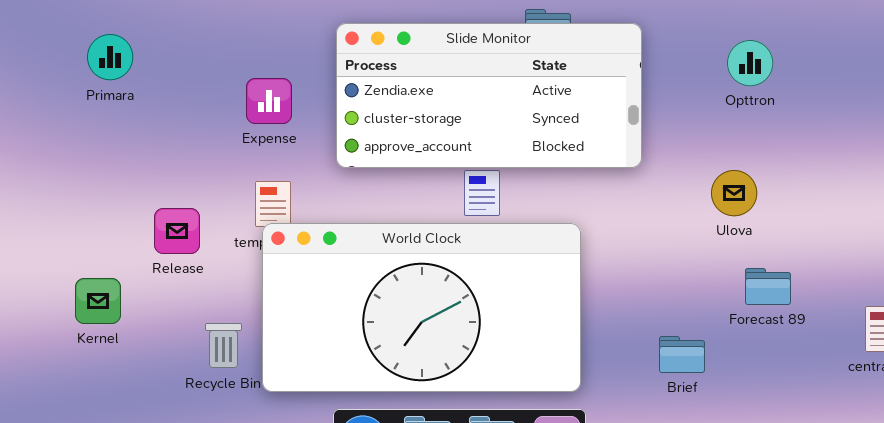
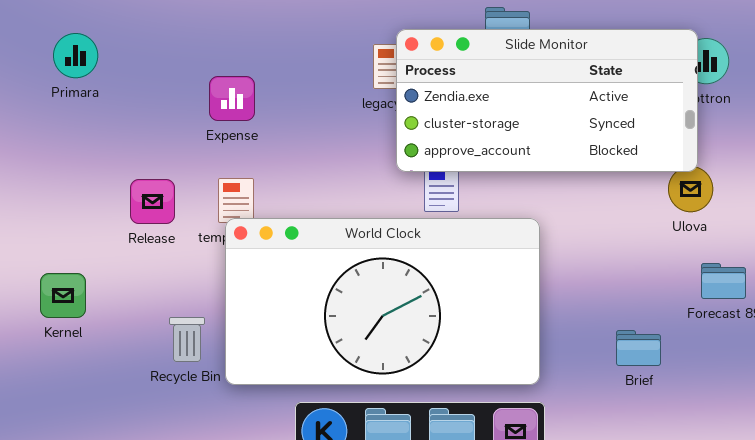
Slide Monitor: [336,23,642,168] -> [396,29,698,172], moved
Release: [154,208,200,254] -> [130,179,175,224], moved

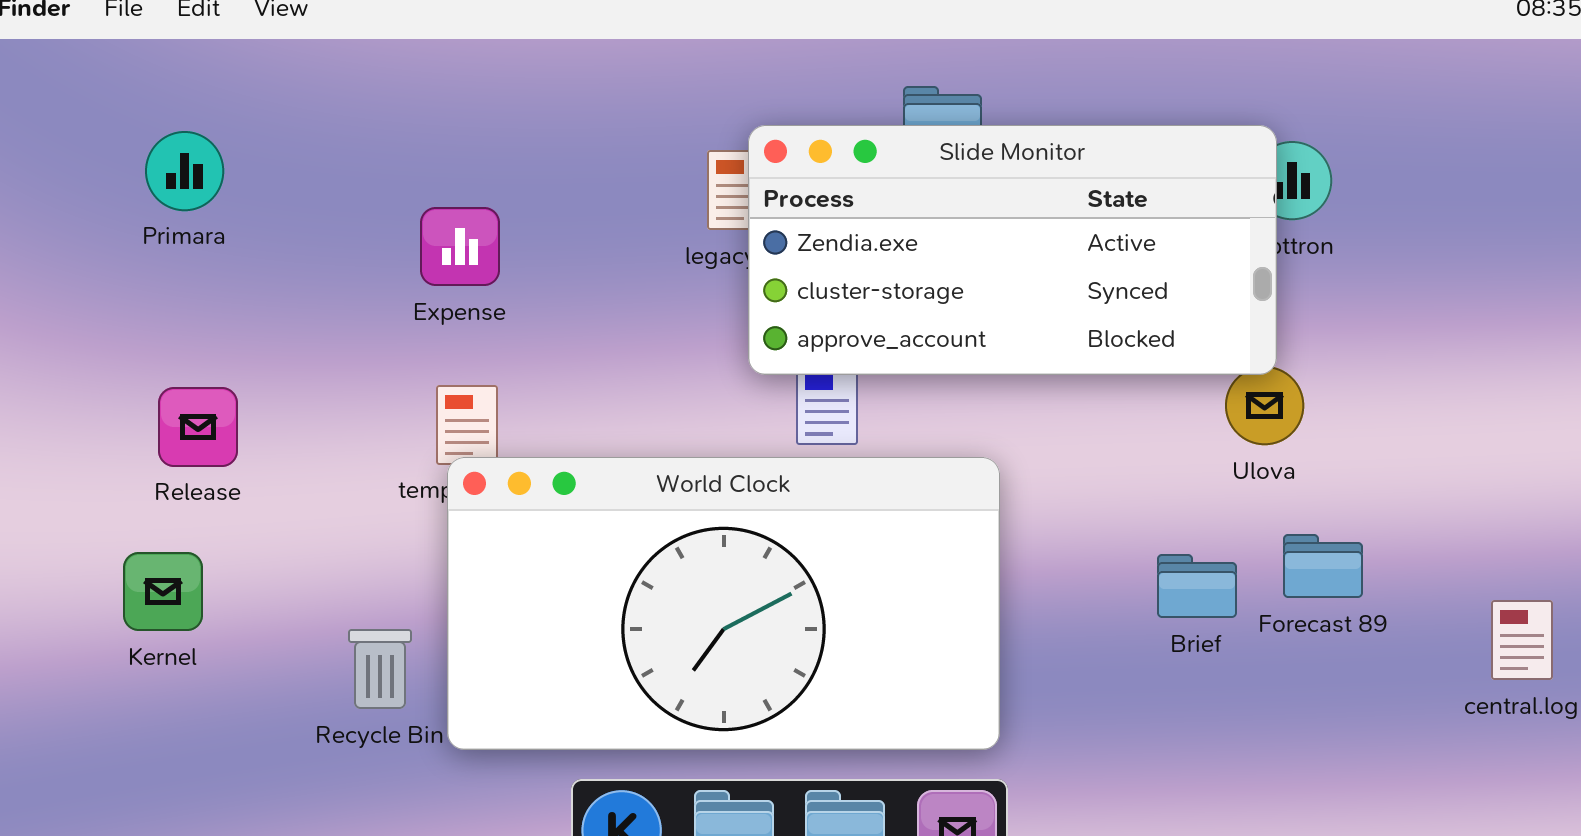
Release: [130,179,175,224] -> [158,387,238,467], moved
Brief: [616,330,661,366] -> [1157,554,1237,618], moved

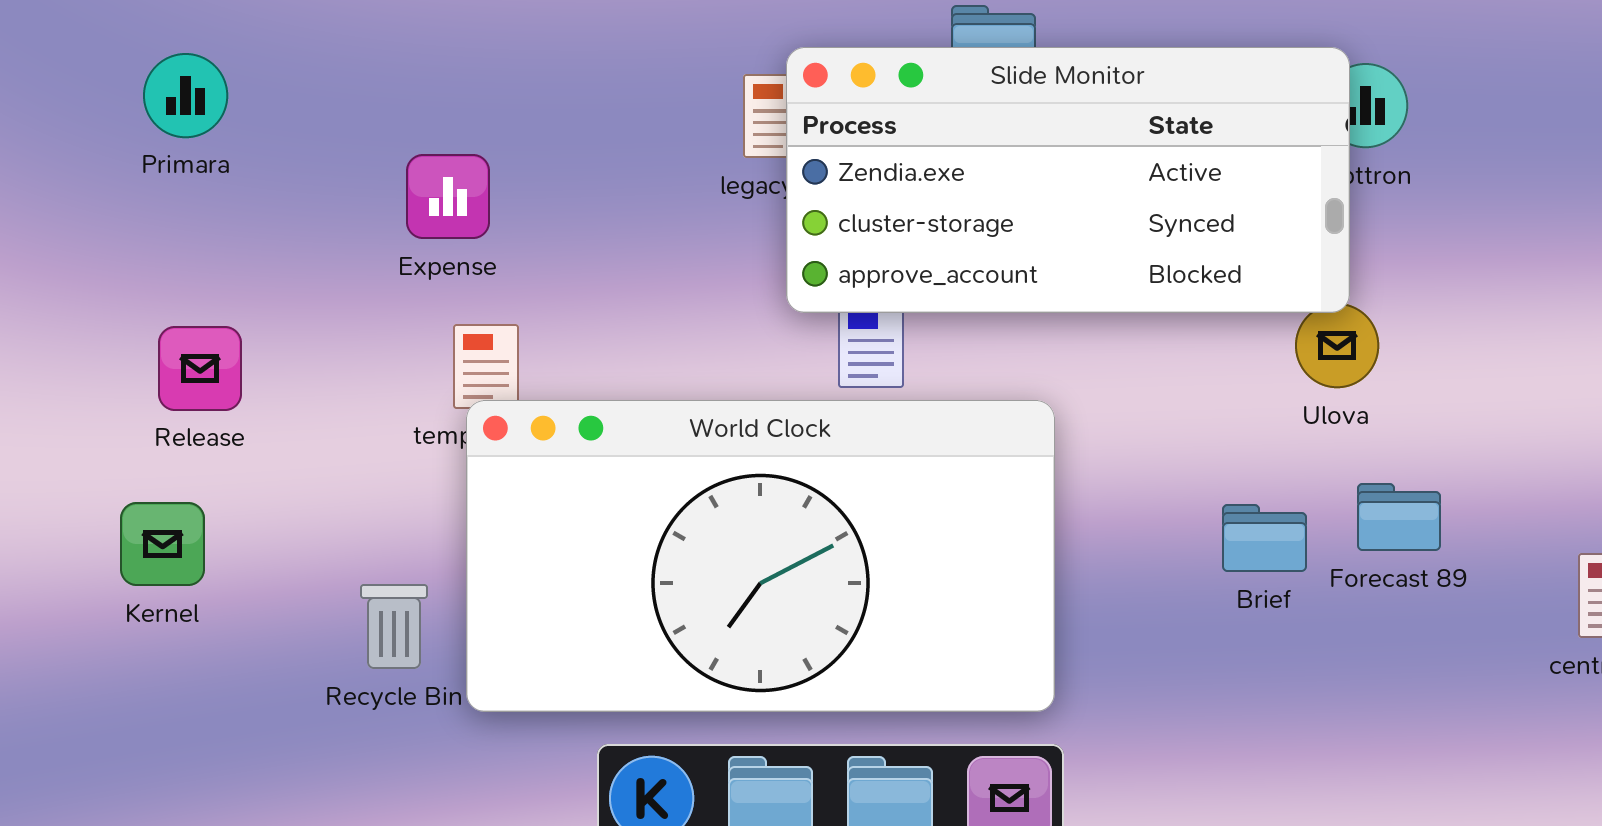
Expense: [420,207,500,286] -> [406,154,490,239], moved

